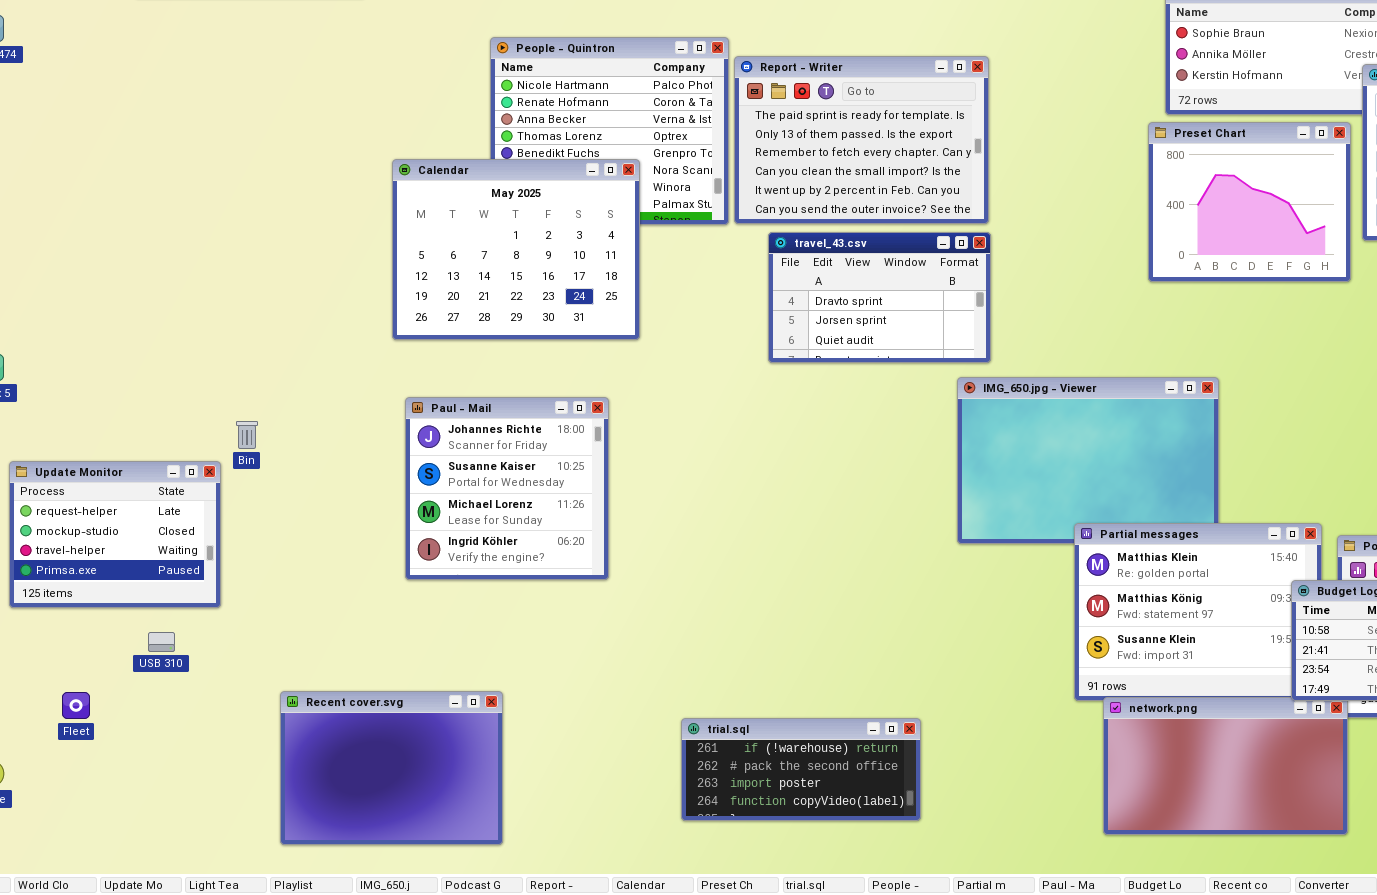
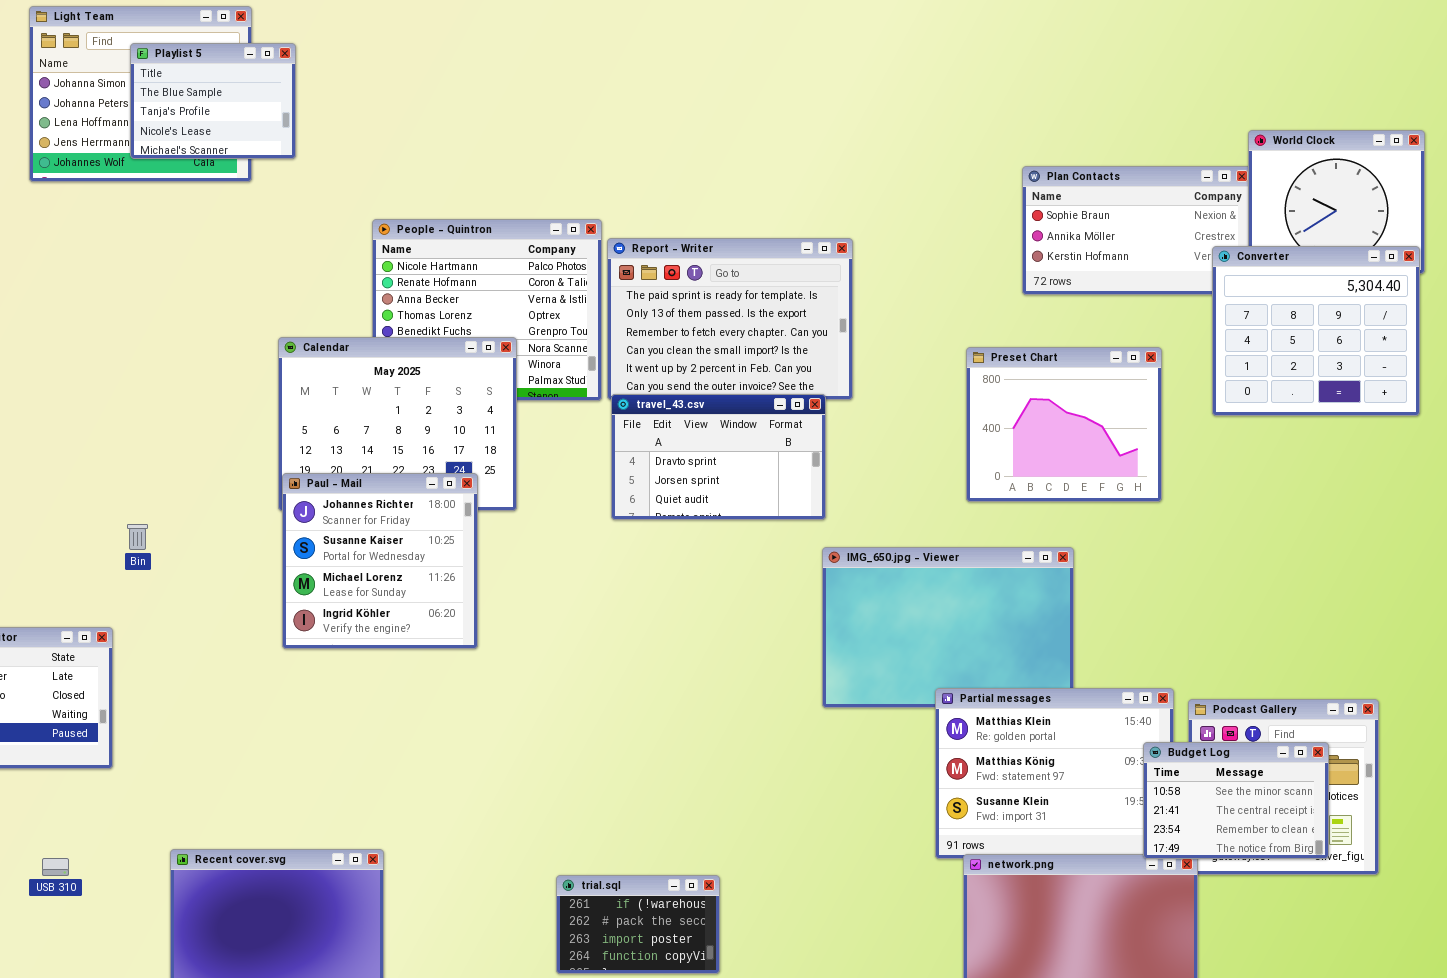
Preset Chart: [1148,122,1351,282] -> [966,347,1162,502], moved
travel_43.csv: [768,232,991,363] -> [611,394,826,520], moved
Paul - Mail: [405,397,609,580] -> [282,473,478,649], moved
Bin: [236,421,258,449] -> [127,524,148,550], moved
USB 310: [148,632,175,652] -> [42,858,69,876], moved
trial.sql: [681,718,921,821] -> [556,875,720,974], resized

